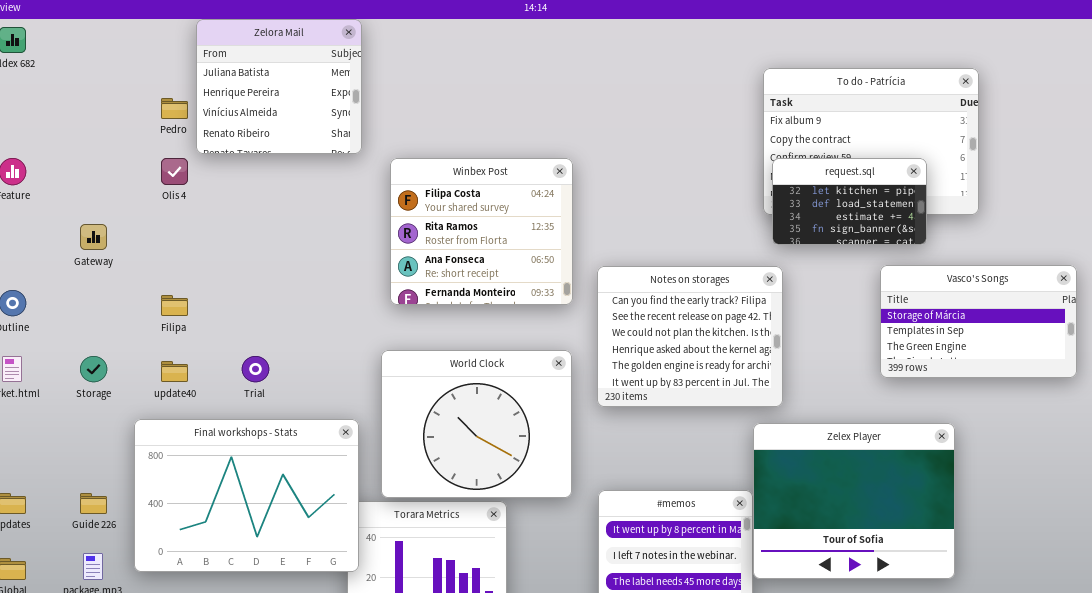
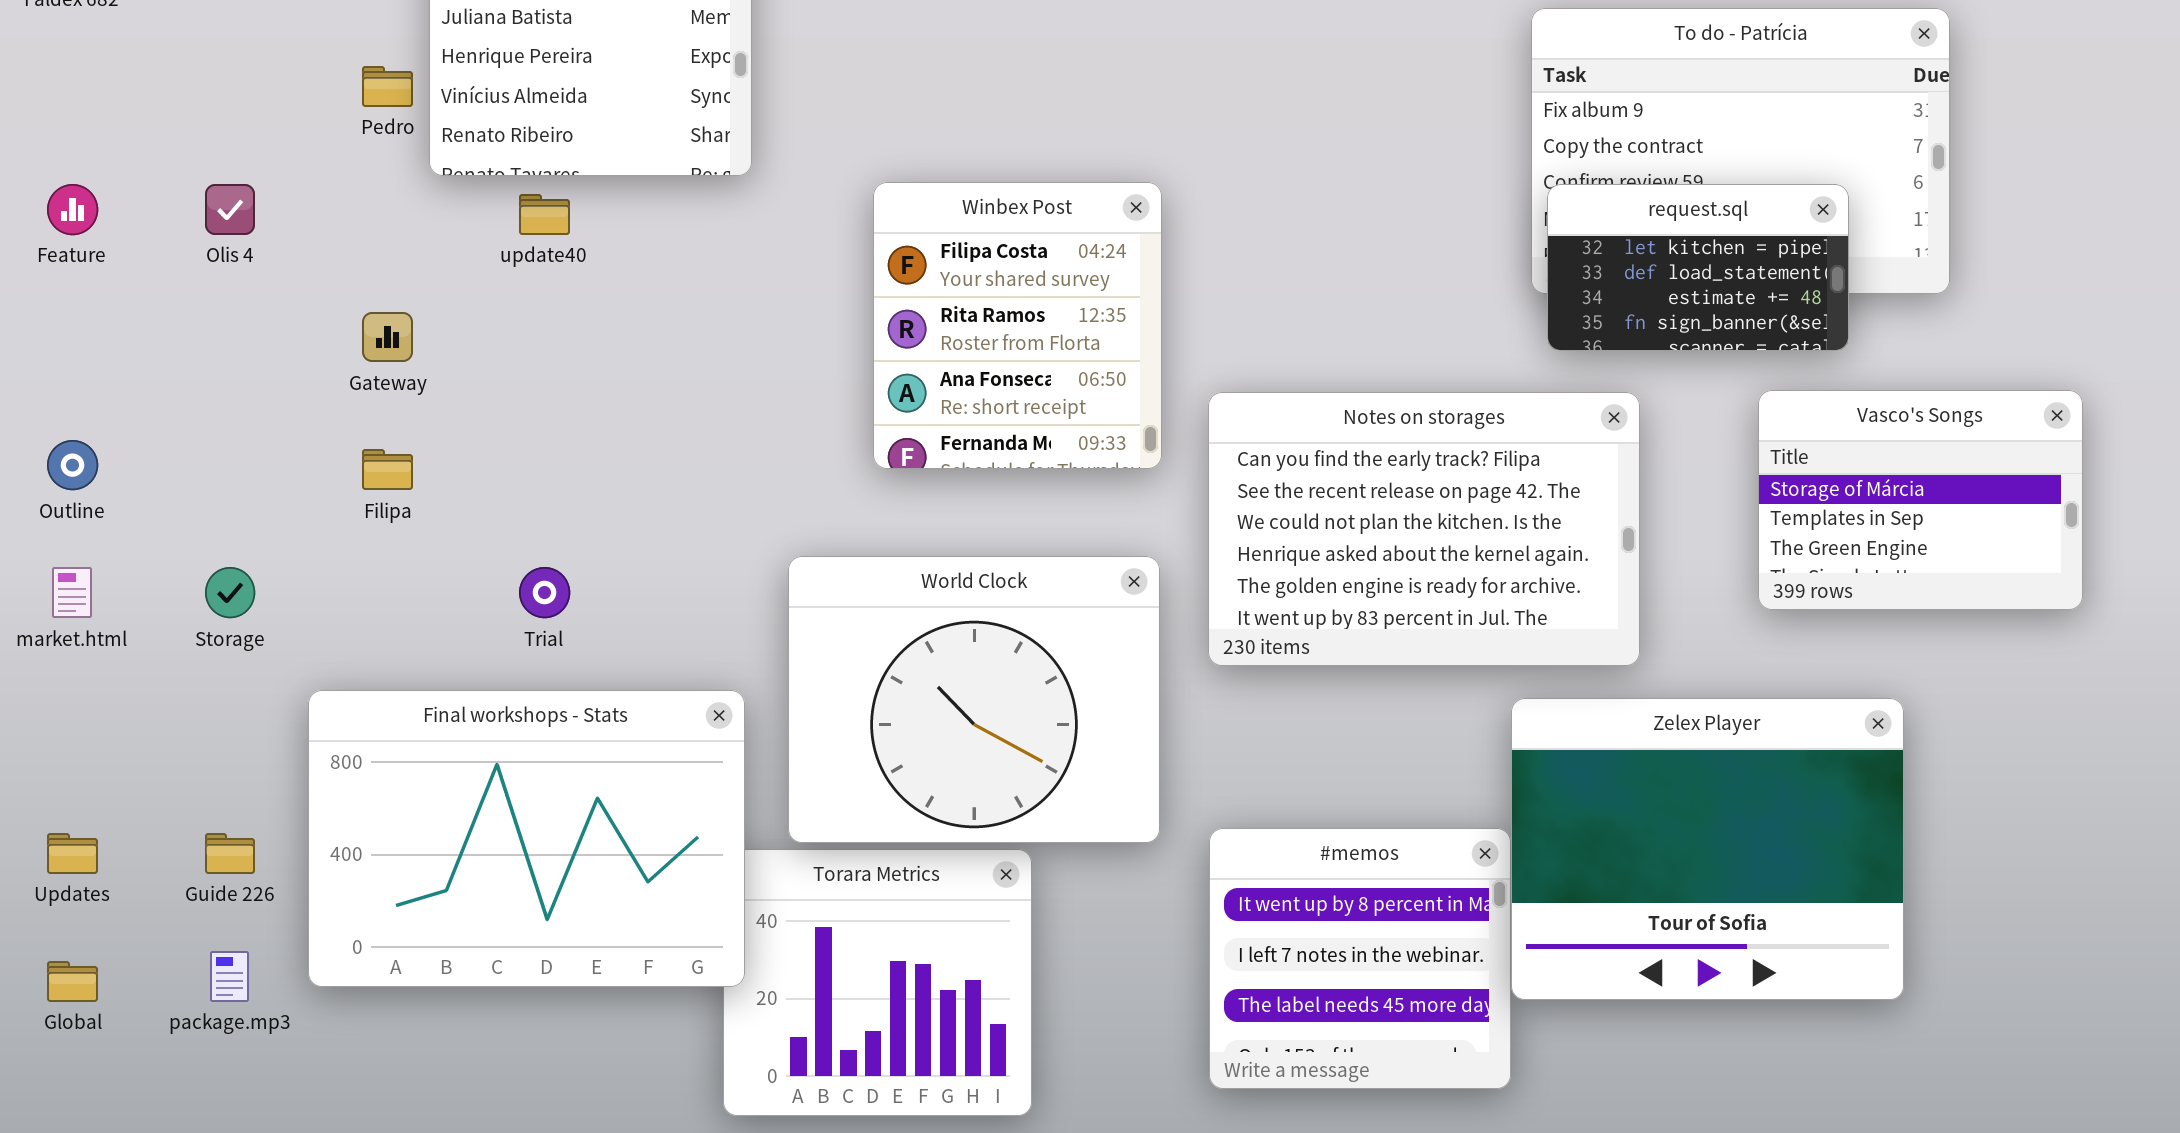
Winbex Post: [390,158,573,305] -> [873,182,1162,469], resized
Olis 4: [161,158,188,185] -> [205,184,255,235], moved
Gateway: [80,224,107,250] -> [362,312,413,362], moved
Vasco's Songs: [880,265,1077,378] -> [1758,390,2083,610], resized
Notes on storages: [597,266,783,407] -> [1208,392,1640,666], resized
update40: [161,361,188,382] -> [519,194,570,235], moved

